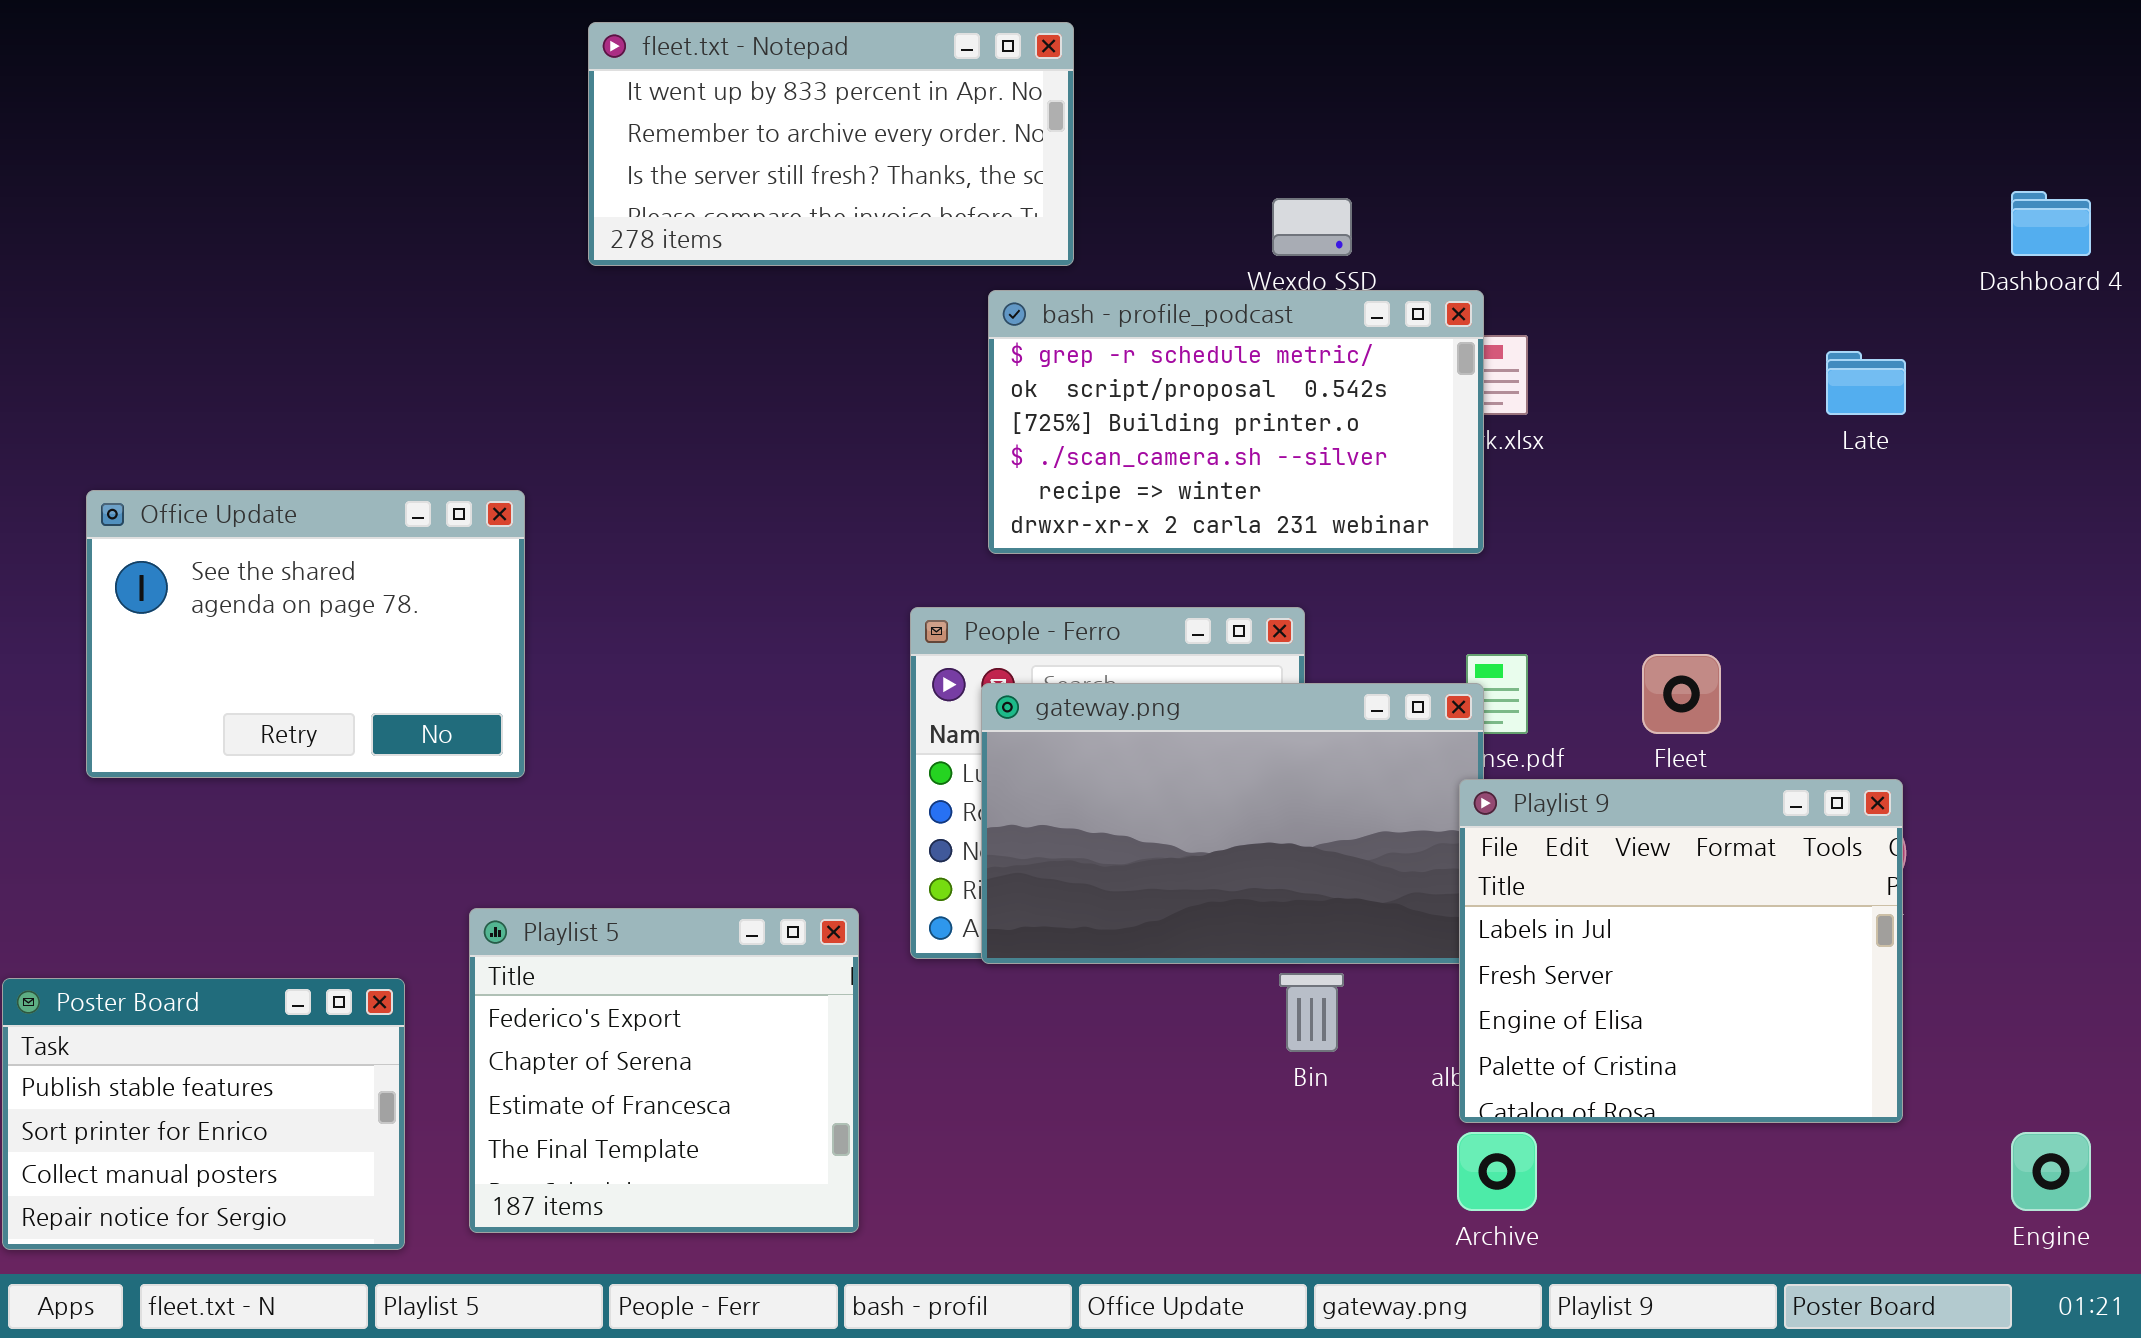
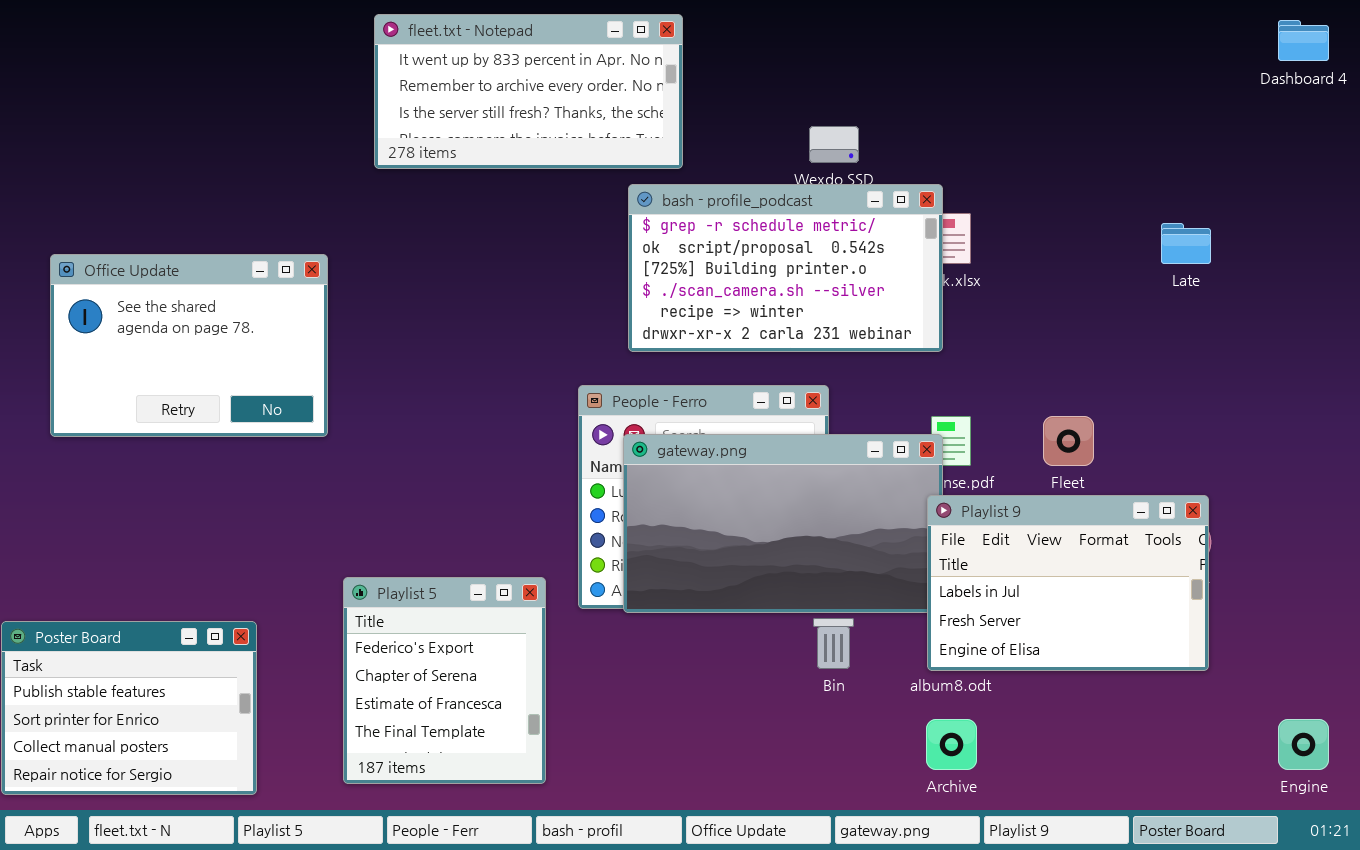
Dashboard 4: [2011,191,2091,256] -> [1278,20,1329,61], moved
Office Update: [86,490,525,778] -> [50,254,328,437], moved
Playlist 9: [1459,779,1903,1123] -> [927,495,1209,671], resized
Playlist 5: [469,908,859,1233] -> [343,577,546,784], resized

